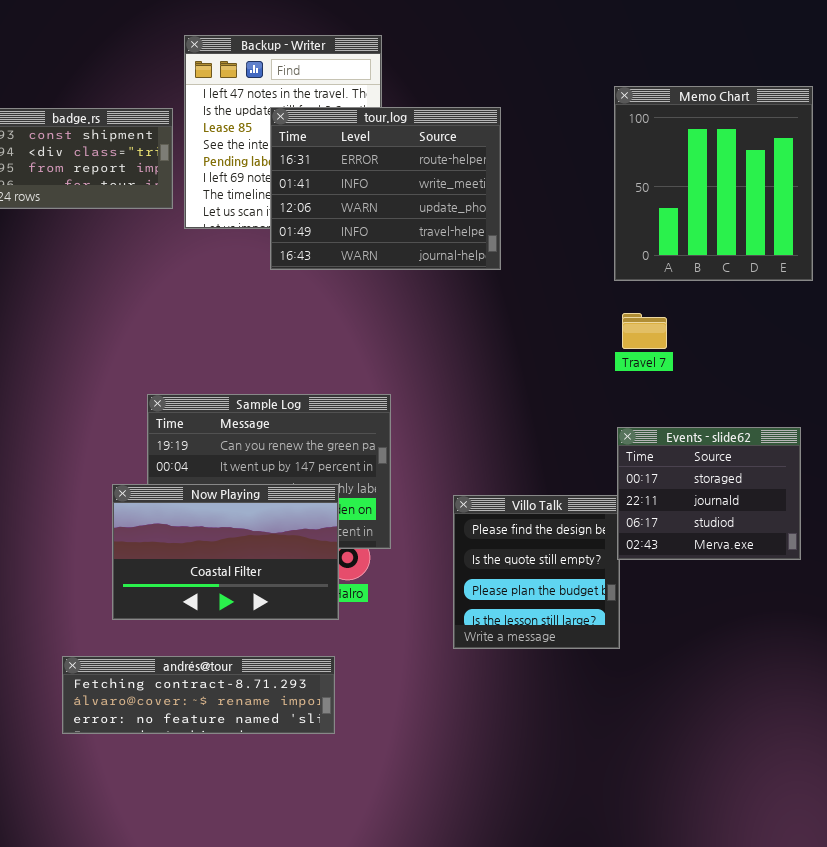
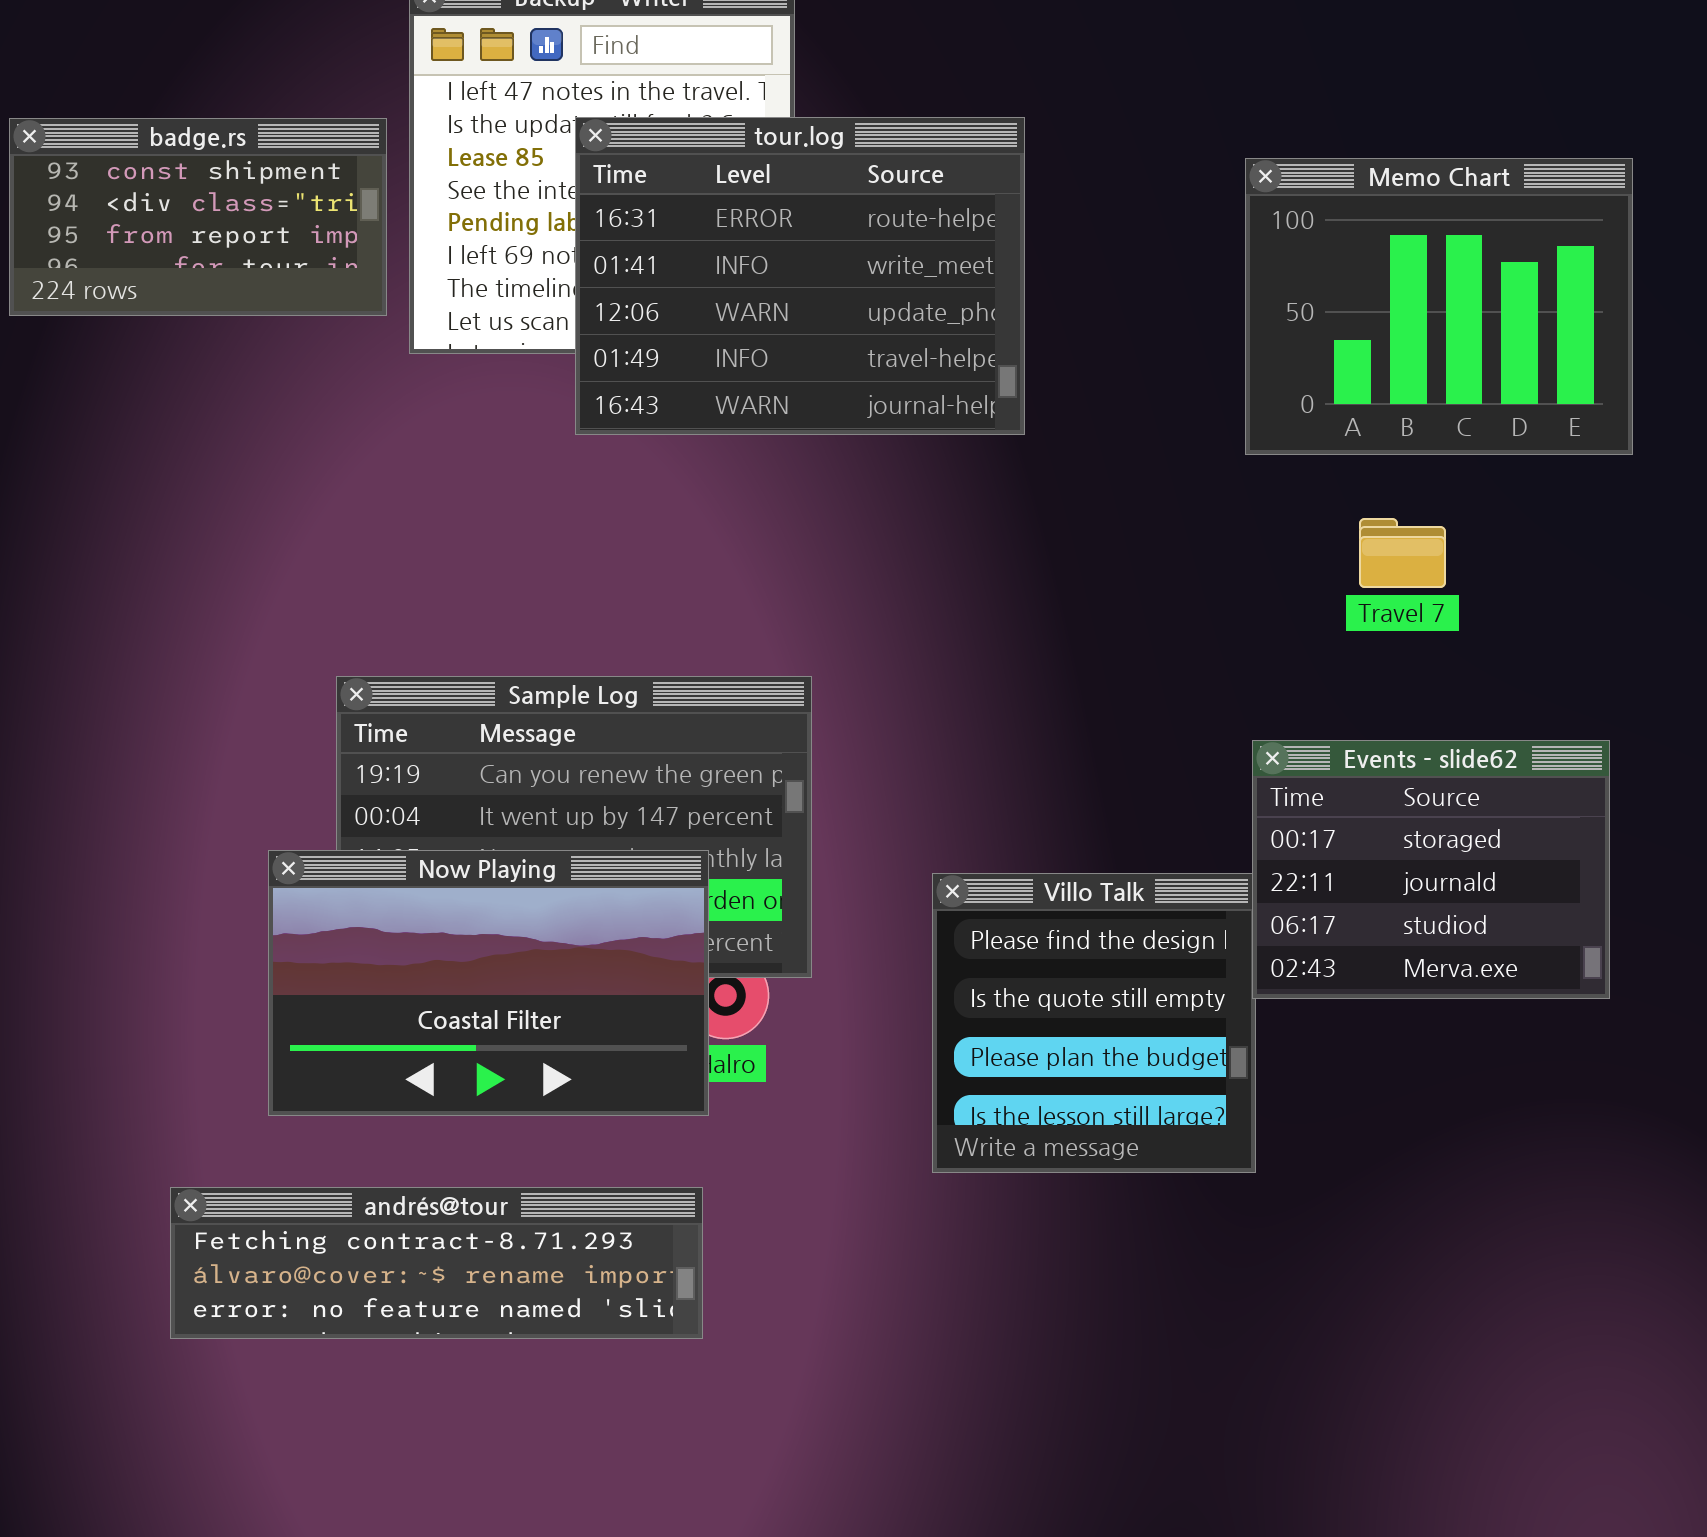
Memo Chart: [614,86,813,281] -> [1245,158,1633,455], resized
Travel 7: [622,313,667,349] -> [1359,518,1446,588], moved

